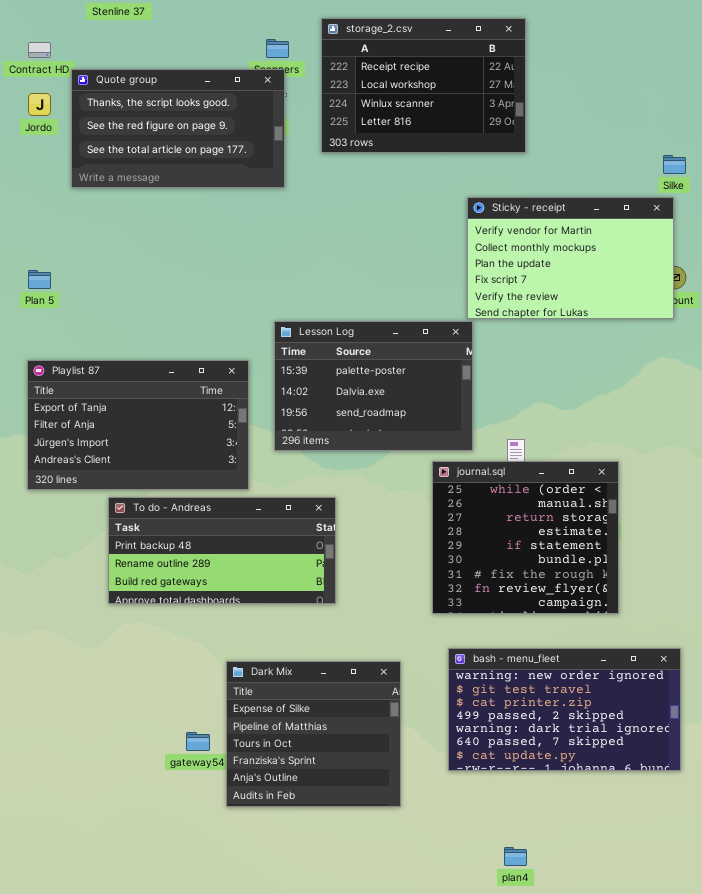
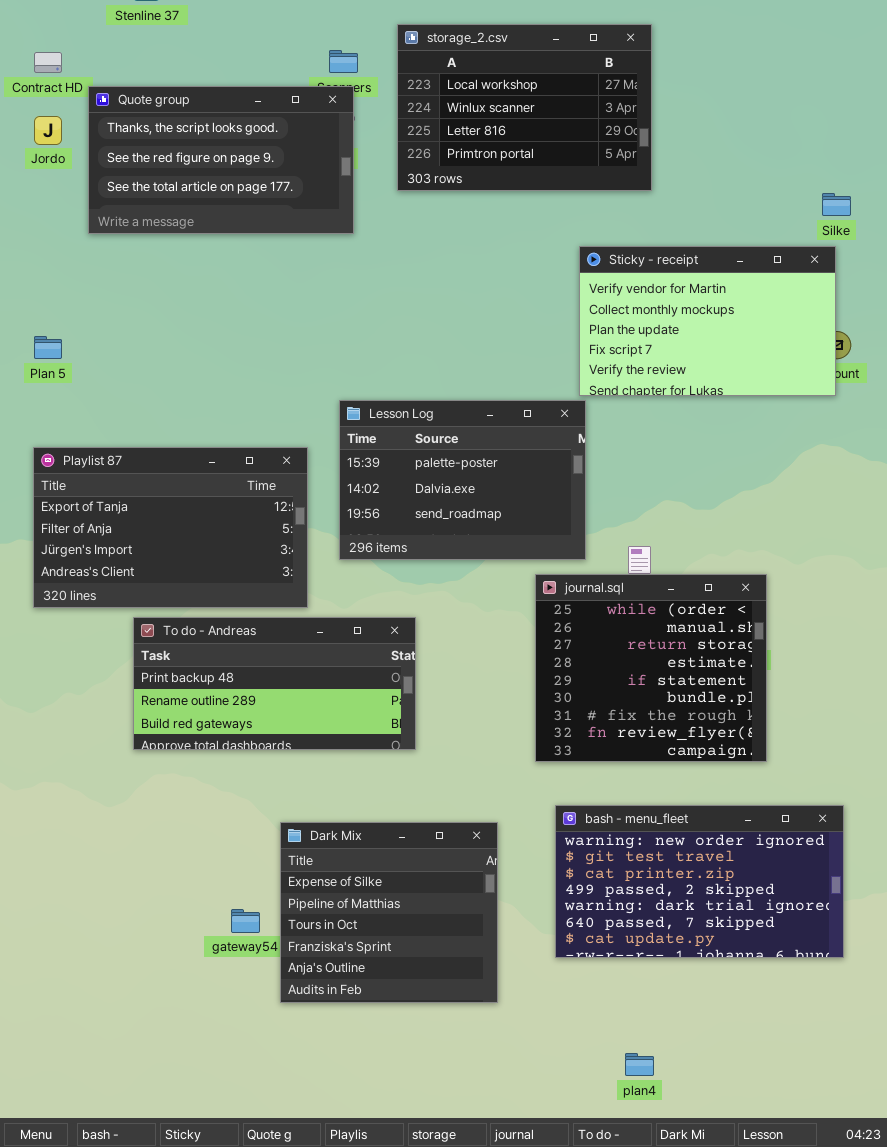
storage_2.csv: [321,18,526,153] -> [397,24,652,191], scrolled down 1 row

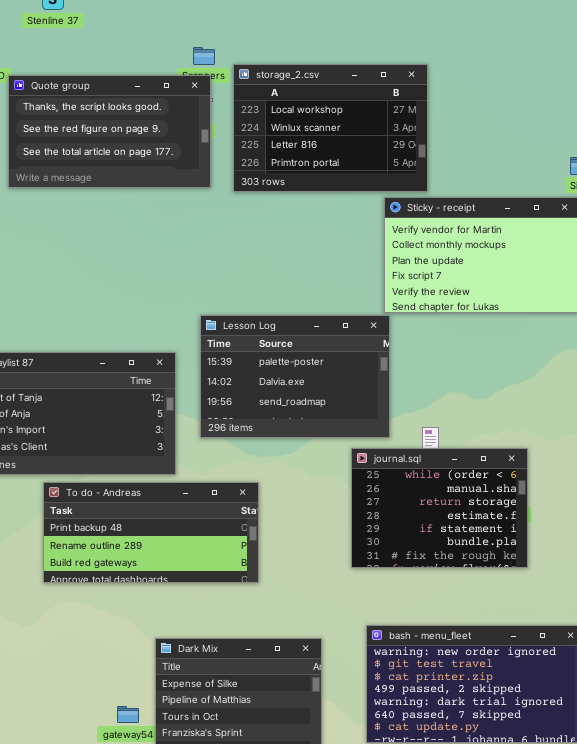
storage_2.csv: [397,24,652,191] -> [233,64,428,192], moved
journal.sql: [535,574,767,762] -> [351,448,528,568], resized

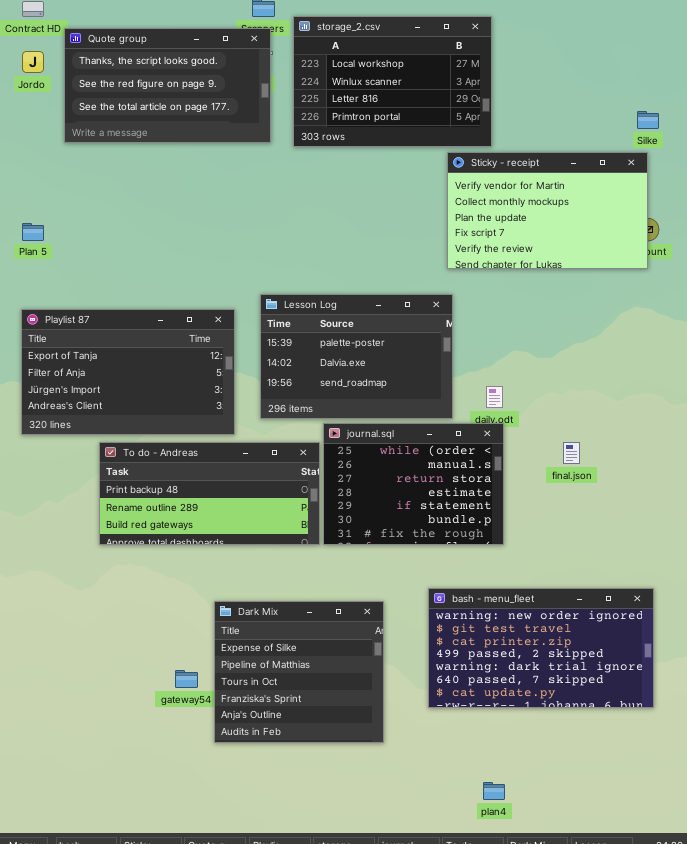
Lesson Log: [200,315,390,438] -> [260,294,453,419], moved
journal.sql: [351,448,528,568] -> [323,423,504,545], moved

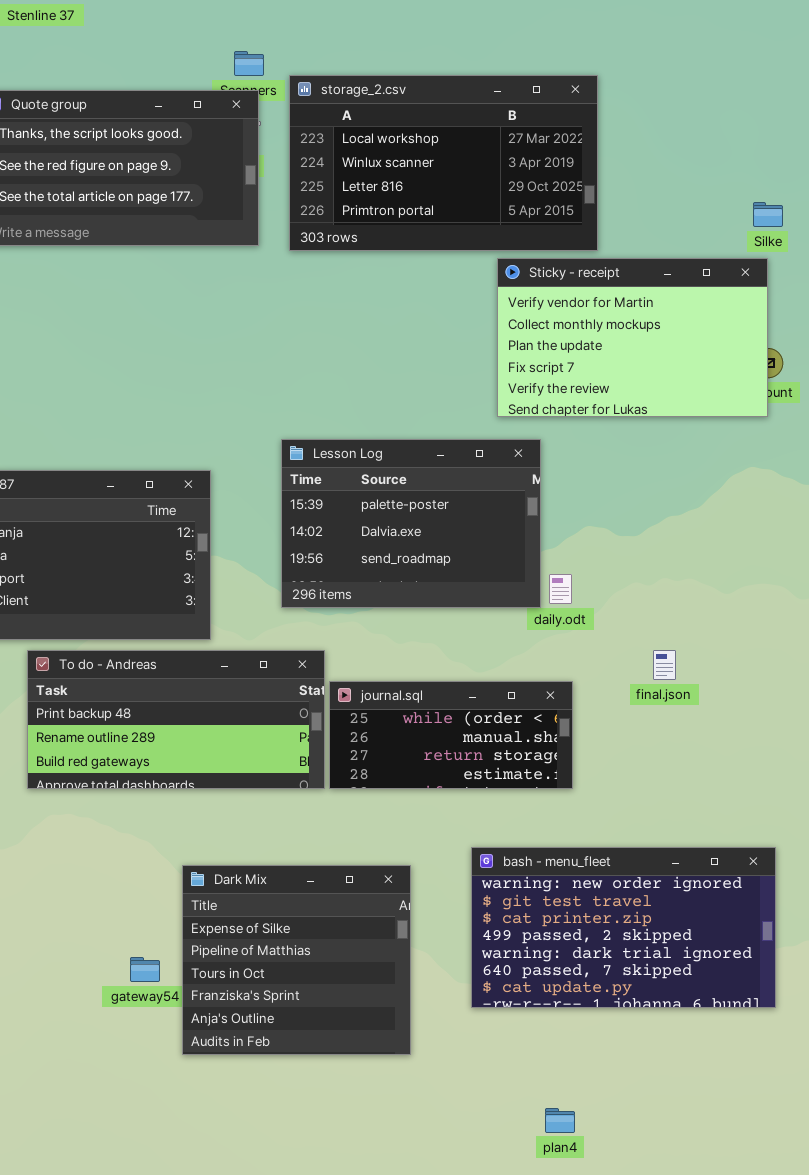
storage_2.csv: [293,16,492,147] -> [289,75,598,251], resized
Lesson Log: [260,294,453,419] -> [281,439,541,608], moved
journal.sql: [323,423,504,545] -> [329,681,573,789], resized

